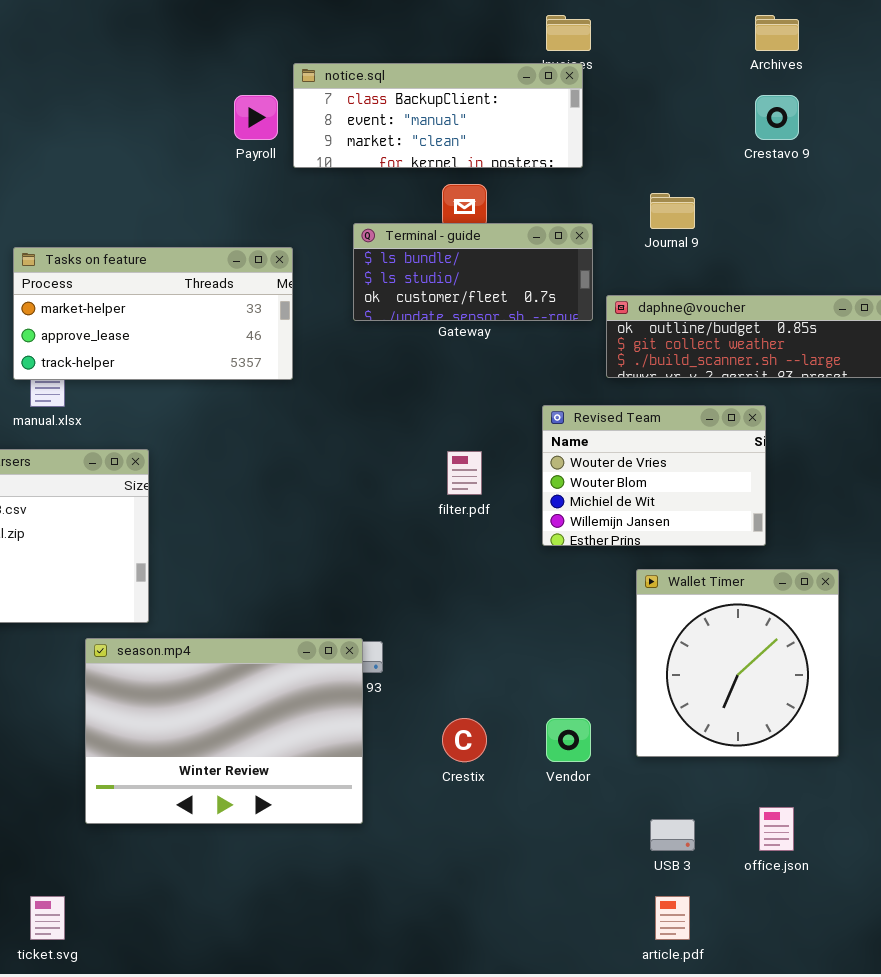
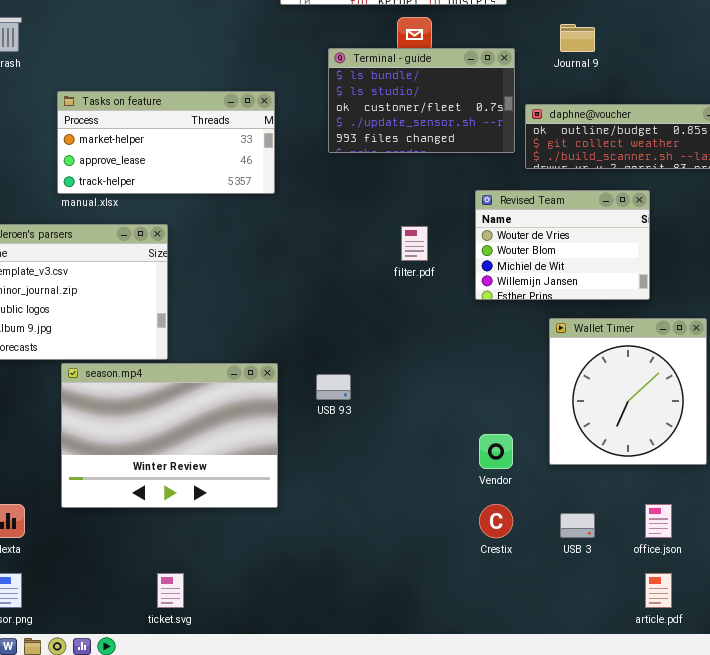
Terminal - guide: [353,223,593,321] -> [328,48,515,153], resized
Tasks on feature: [13,247,293,380] -> [57,91,275,194], moved
season.mp4: [85,638,363,824] -> [61,363,278,508], moved
Crestix: [442,718,487,762] -> [479,504,513,538], moved
ticket.svg: [30,896,65,940] -> [157,573,184,608], moved
article.pdf: [655,896,690,940] -> [645,573,672,608], moved

